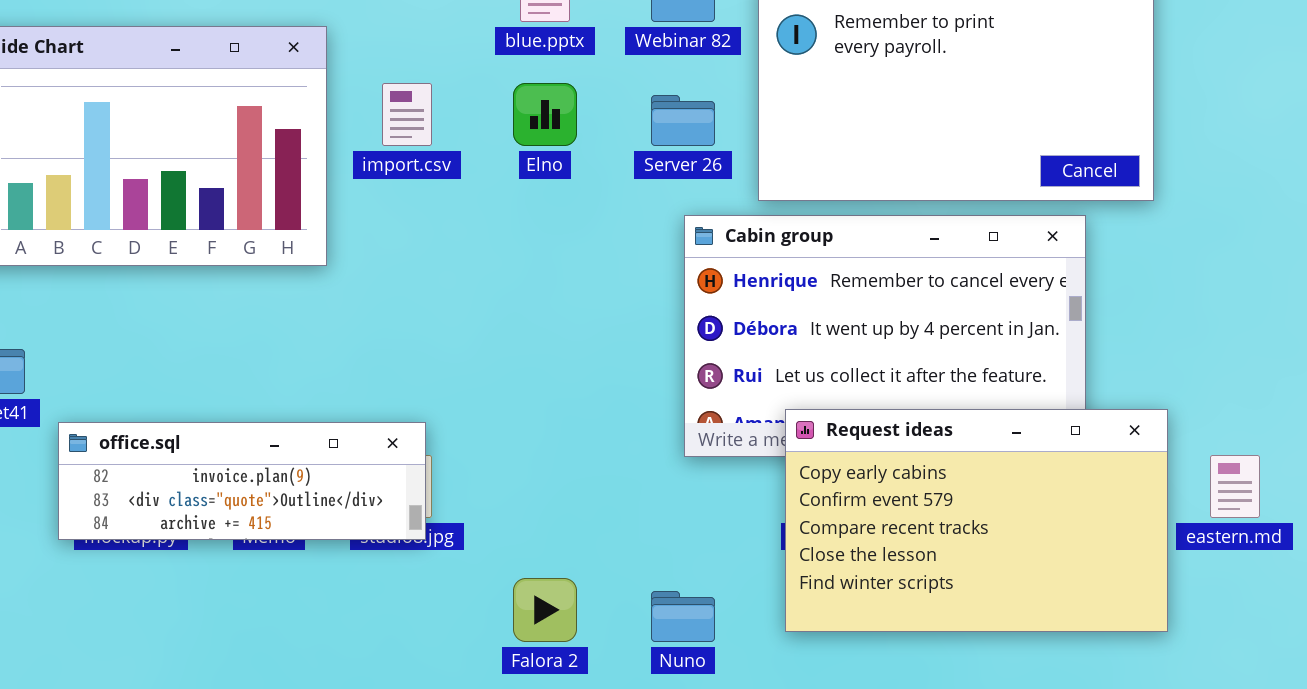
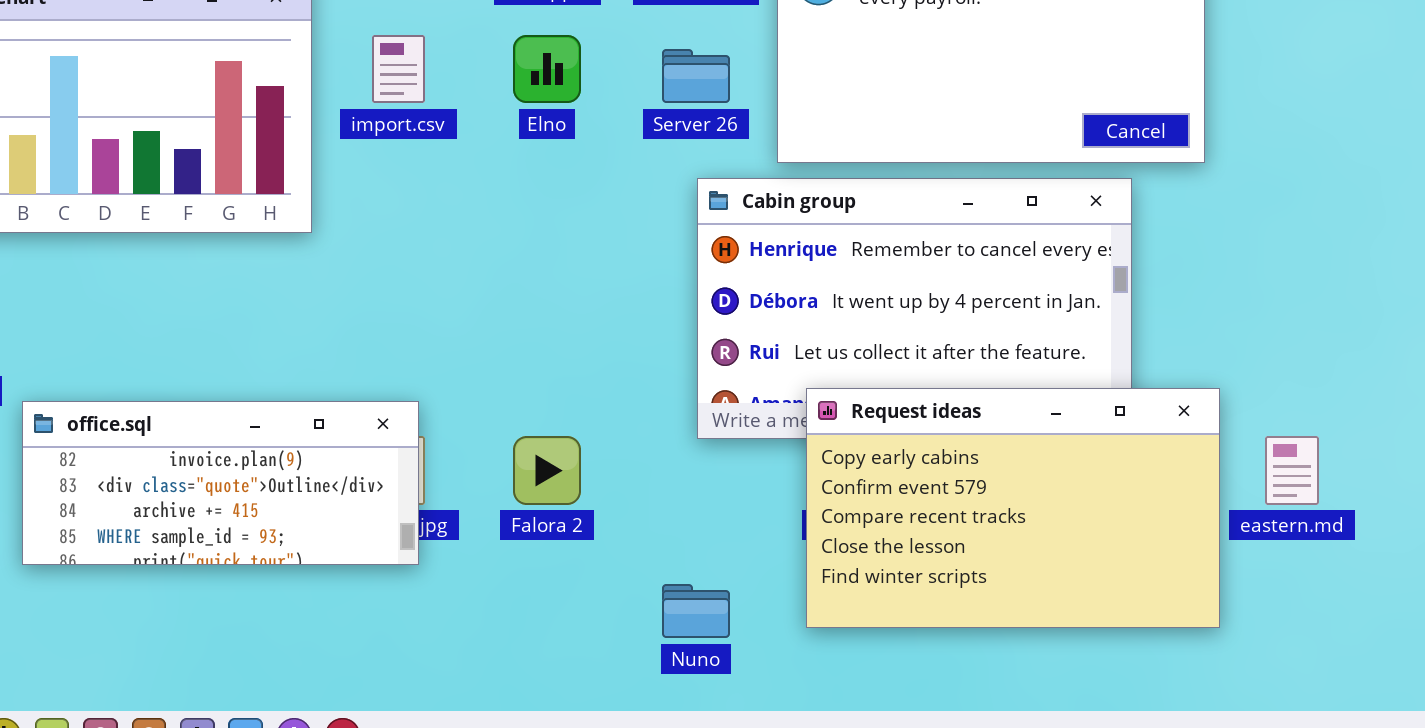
office.sql: [58,422,426,540] -> [22,401,419,565], resized
Falora 2: [513,578,577,642] -> [513,436,581,505], moved

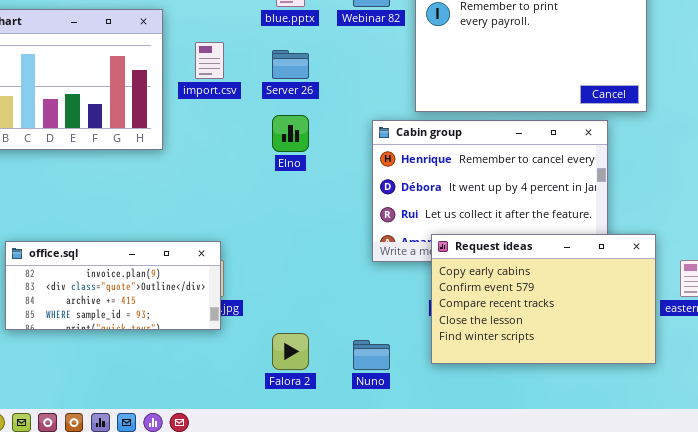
Elno: [513,35,581,103] -> [272,115,309,152], moved
Server 26: [662,49,730,103] -> [272,50,309,79], moved
Falora 2: [513,436,581,505] -> [272,333,309,370], moved

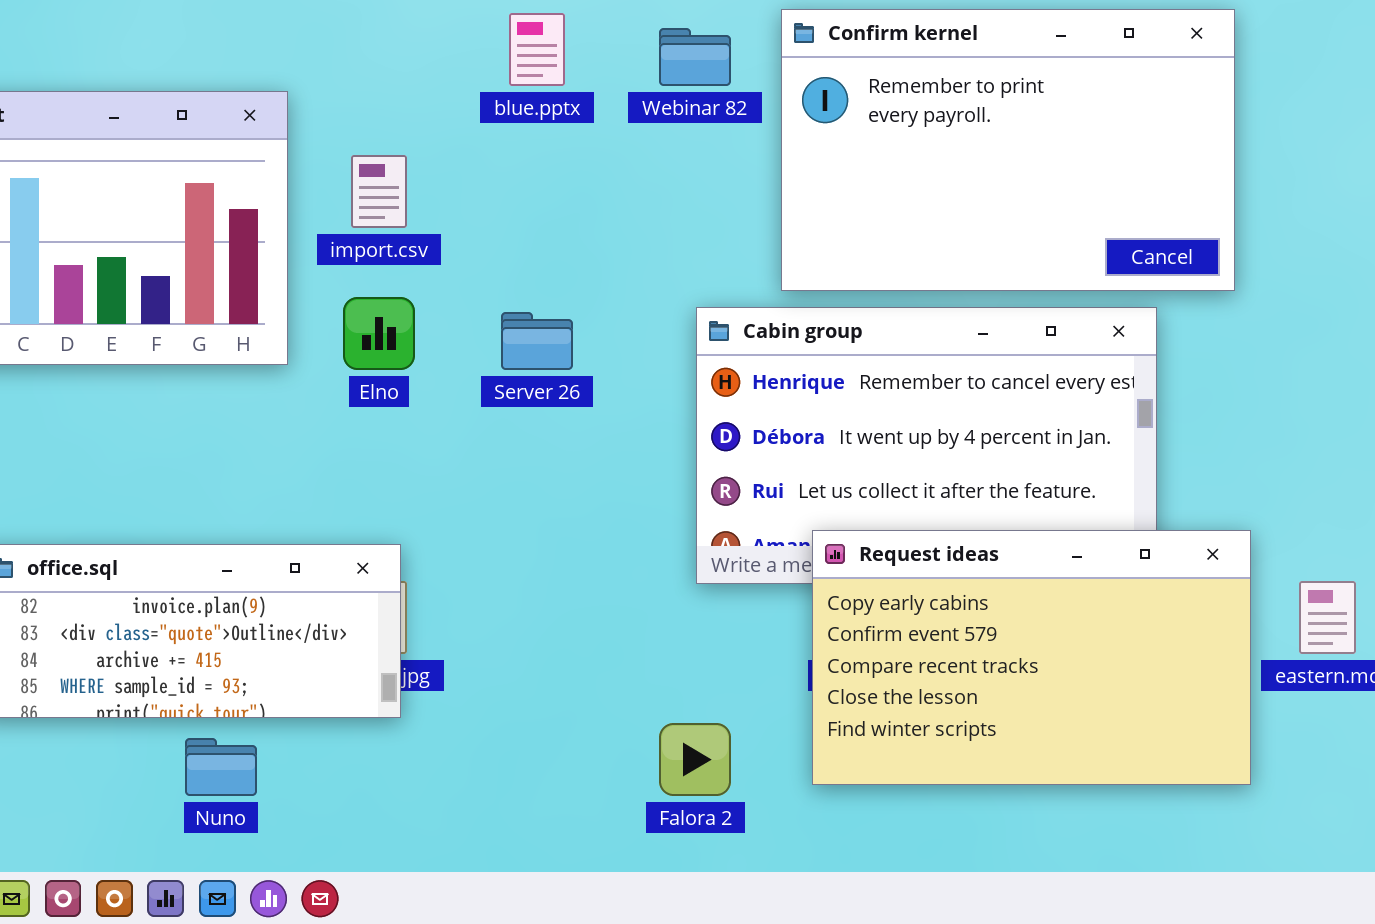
Server 26: [272,50,309,79] -> [501,312,573,370], moved
Elno: [272,115,309,152] -> [343,297,415,370], moved
Falora 2: [272,333,309,370] -> [659,723,731,796], moved
Nuno: [353,340,390,370] -> [185,738,257,796], moved

